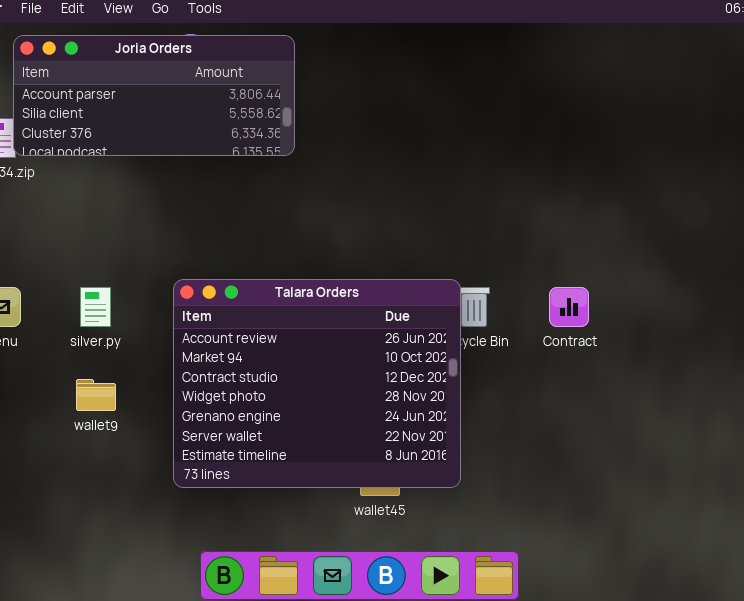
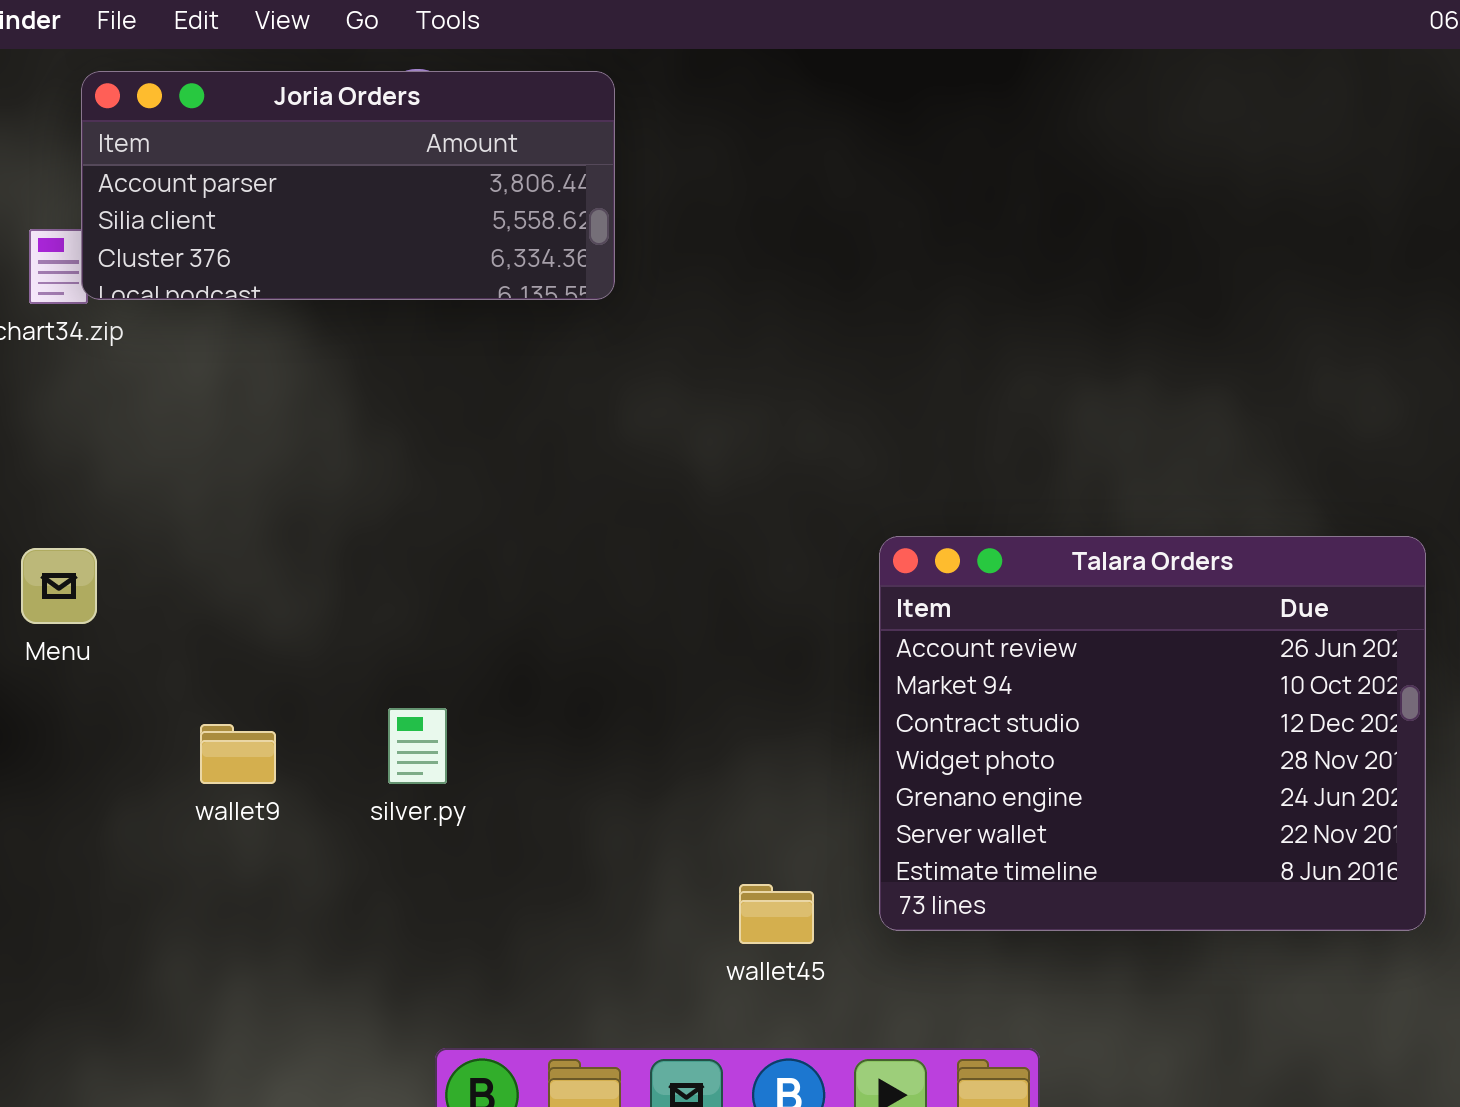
Talara Orders: [173,279,461,488] -> [879,536,1426,931], moved
silver.py: [80,287,111,327] -> [388,708,447,784], moved

